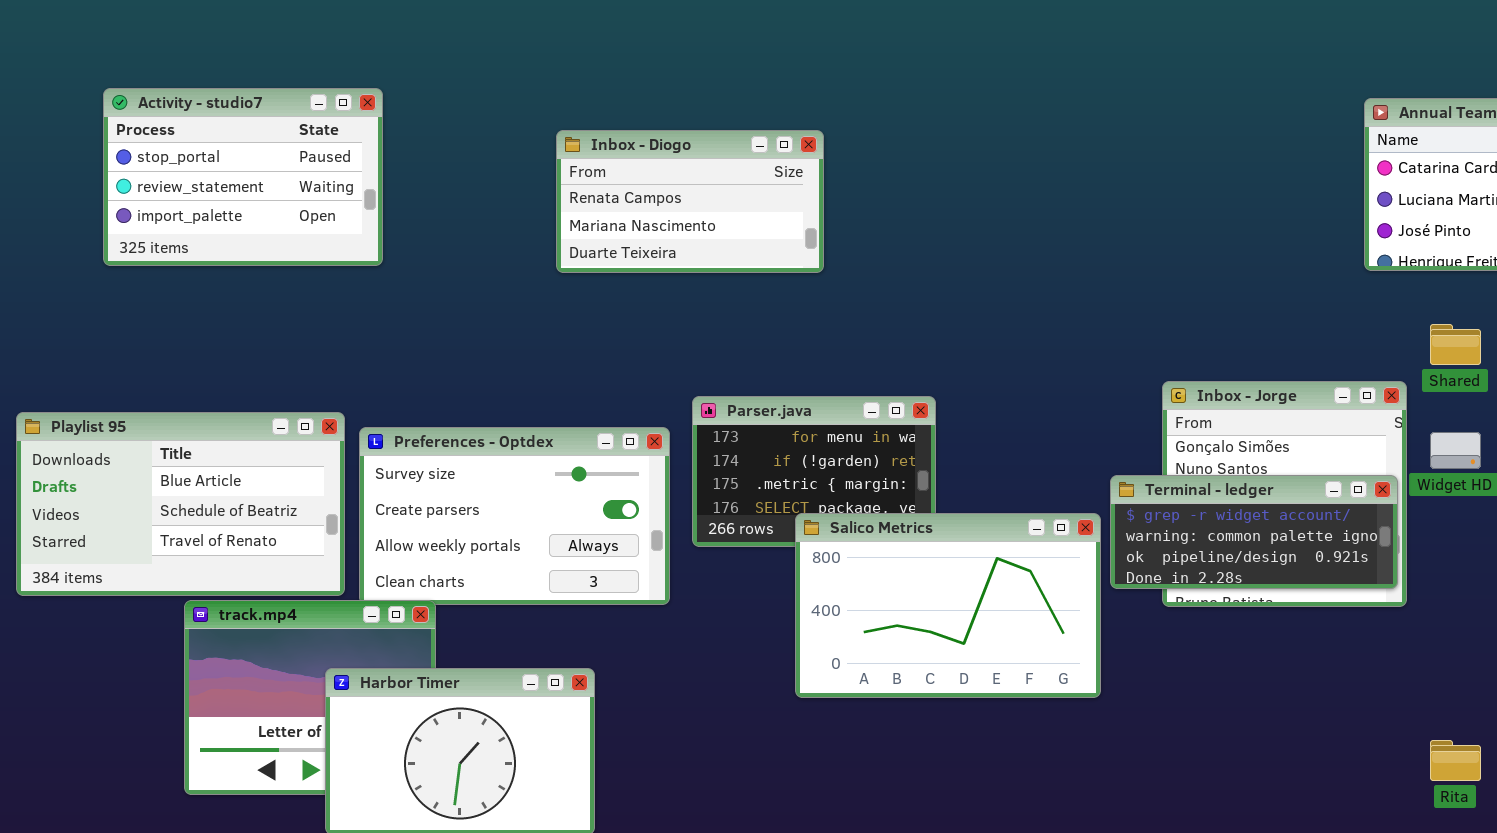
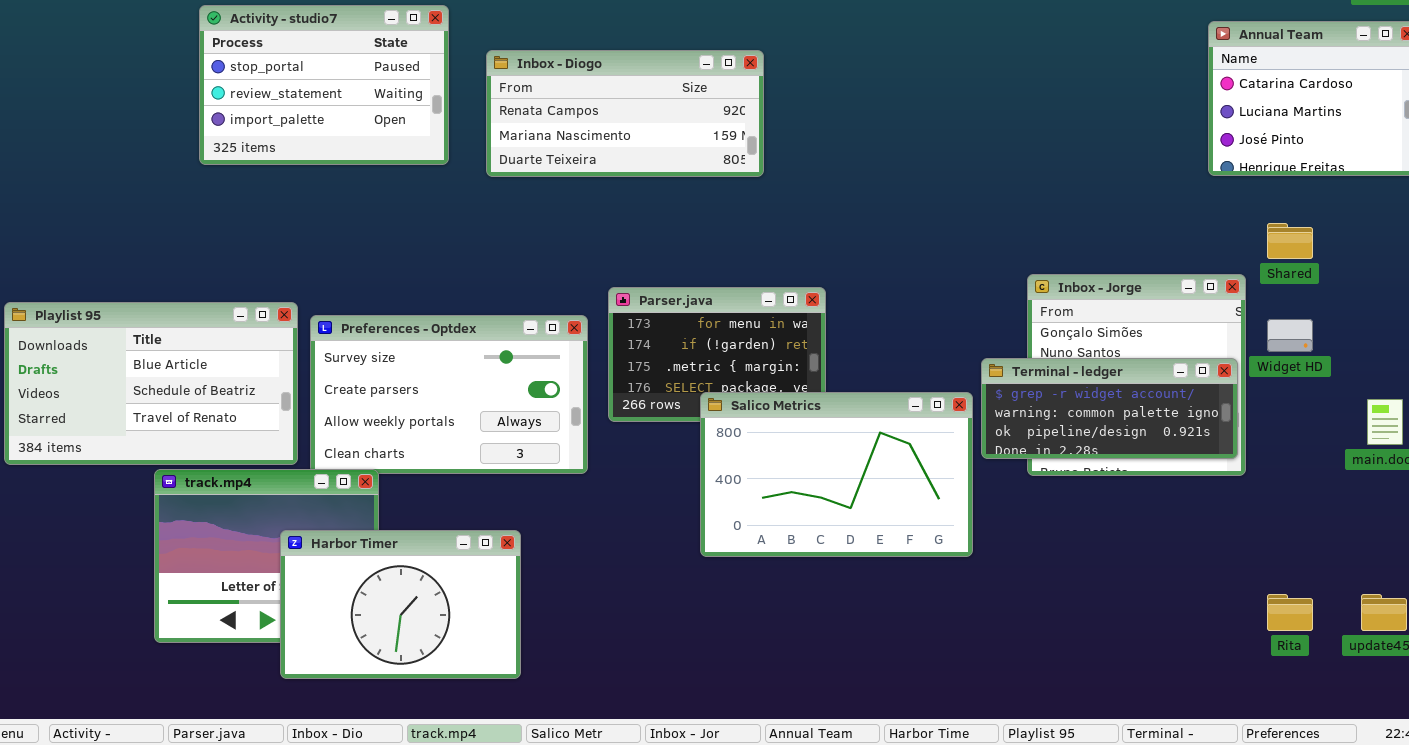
Activity - studio7: [103,88,383,266] -> [199,5,449,165], moved
Inbox - Diogo: [556,130,824,273] -> [486,50,764,177], resized

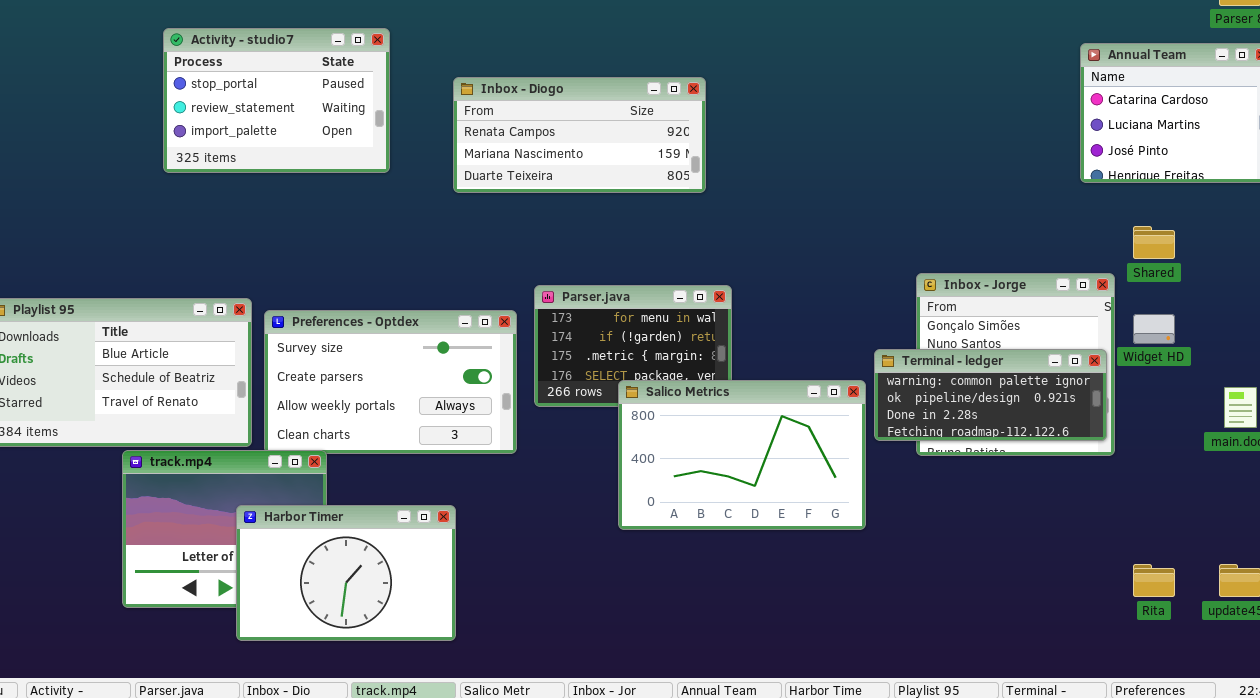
Inbox - Diogo: [486,50,764,177] -> [453,77,706,193], moved
Terminal - ledger: [981,358,1238,459] -> [874,349,1107,441], scrolled down 1 row

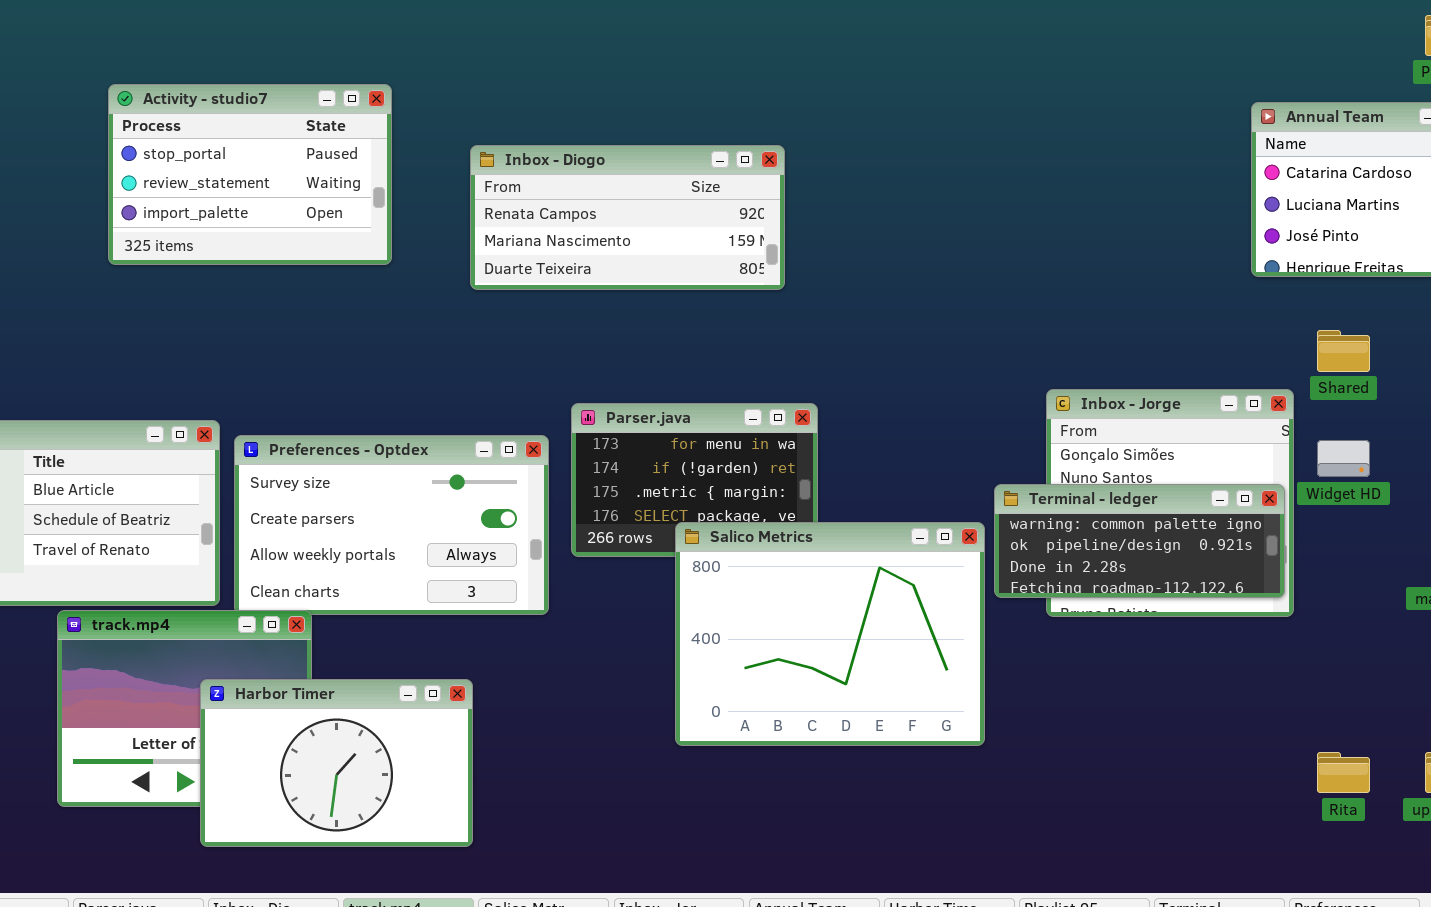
Salico Metrics: [618,380,866,530] -> [675,522,985,746], resized

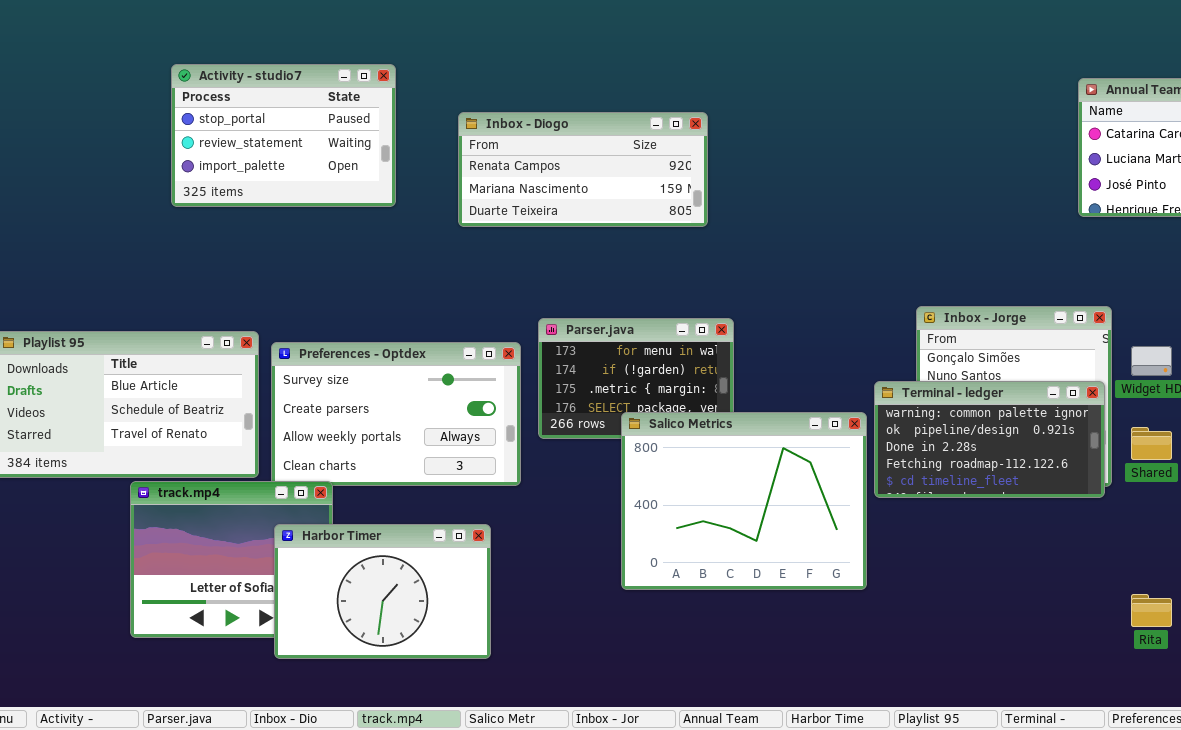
Shared: [1317,330,1370,372] -> [1131,427,1172,460], moved
Terminal - ledger: [994,484,1285,598] -> [874,381,1105,498], resized
Harbor Timer: [200,679,473,847] -> [274,524,491,659], moved

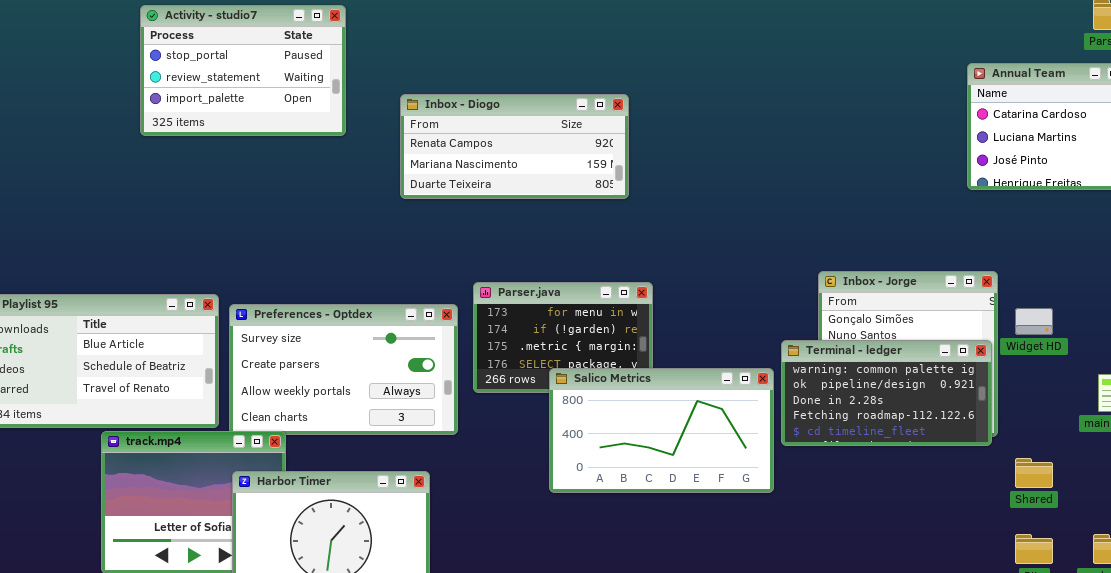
Activity - studio7: [171,64,396,207] -> [140,5,346,136], moved
Salico Metrics: [621,412,867,590] -> [549,368,774,493], resized
Shared: [1131,427,1172,460] -> [1015,458,1053,488], moved

